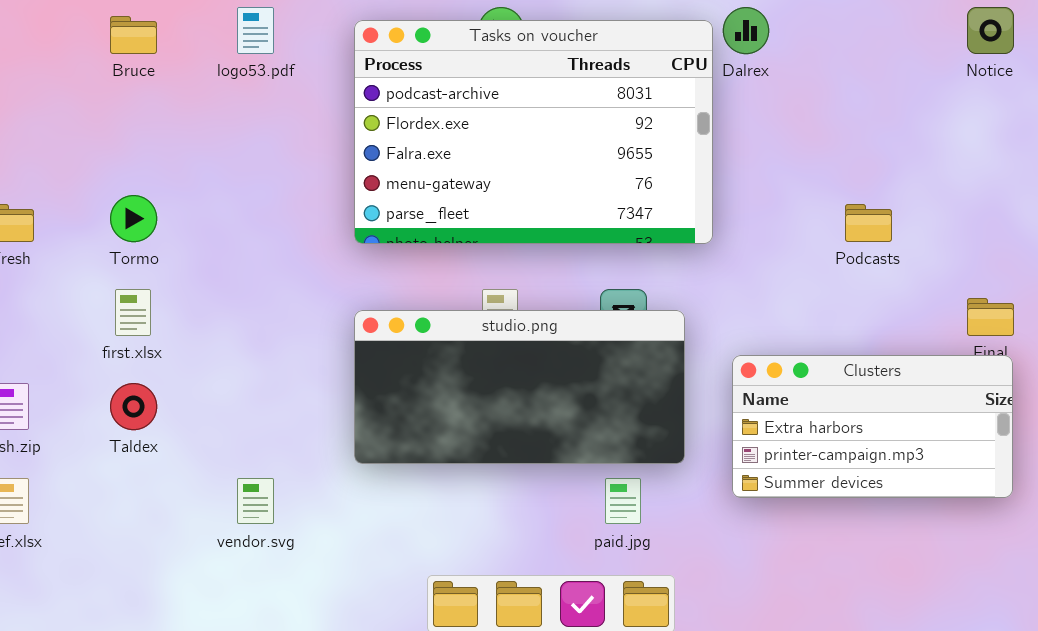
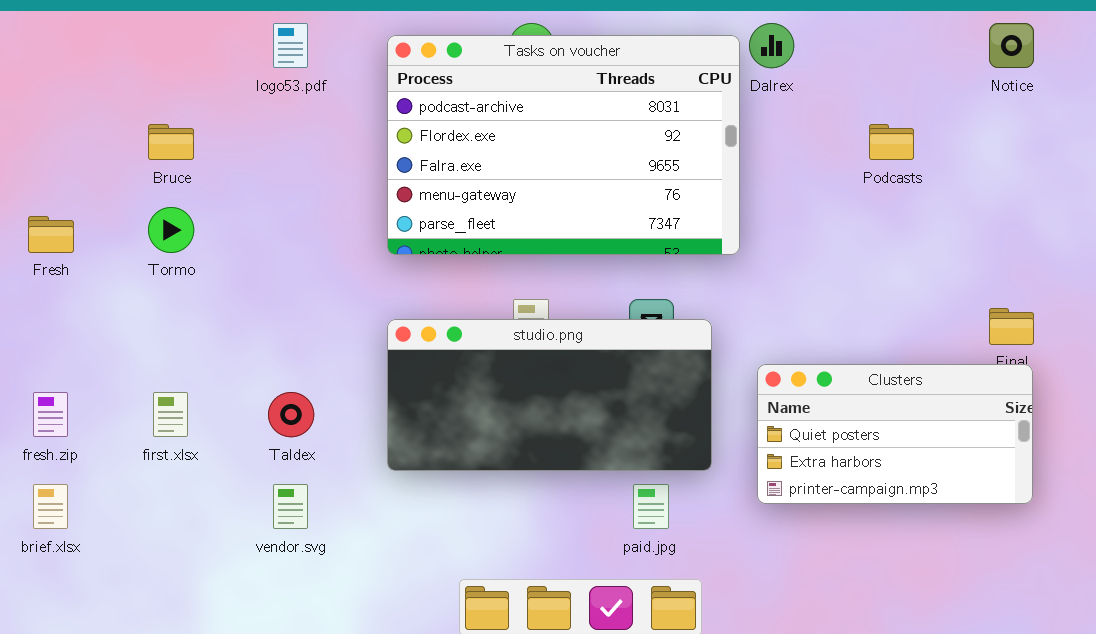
Bruce: [110,16,157,54] -> [148,124,194,160], moved
Podcasts: [845,204,892,242] -> [869,124,914,160], moved
first.xlsx: [115,289,151,336] -> [153,392,188,437], moved
Clusters: [732,355,1013,498] -> [757,364,1033,504], scrolled up 1 row
Taldex: [110,383,157,430] -> [268,392,314,437], moved

